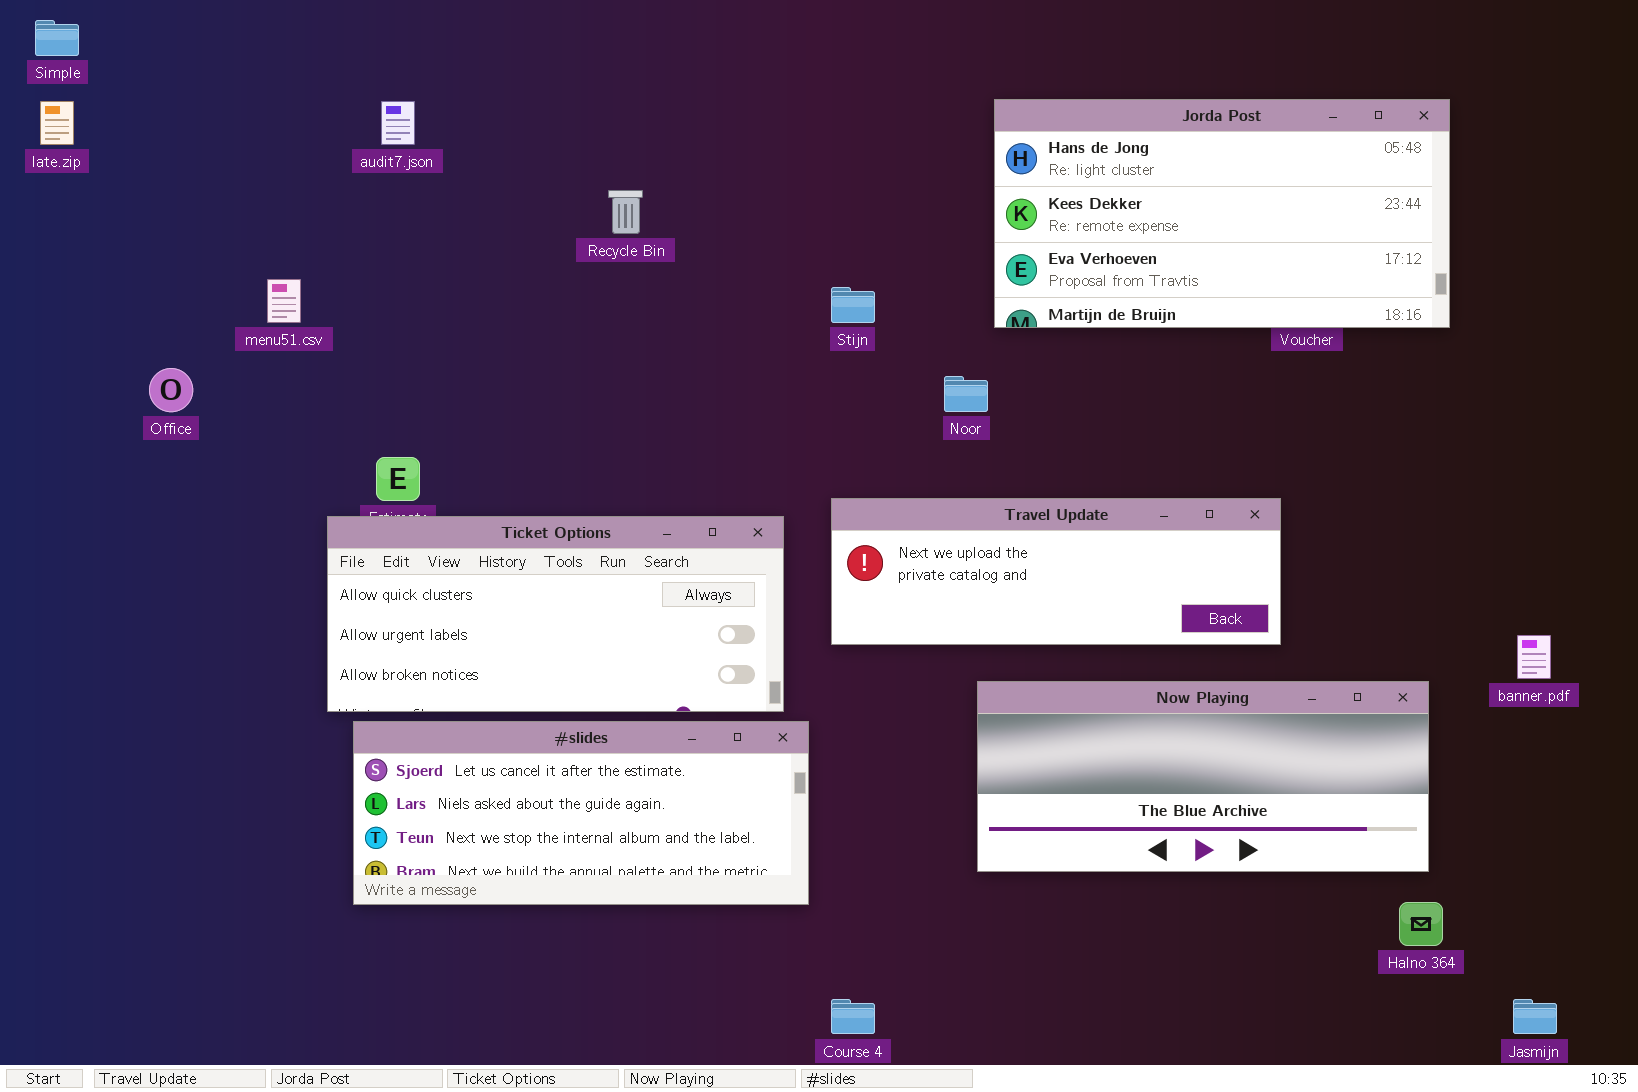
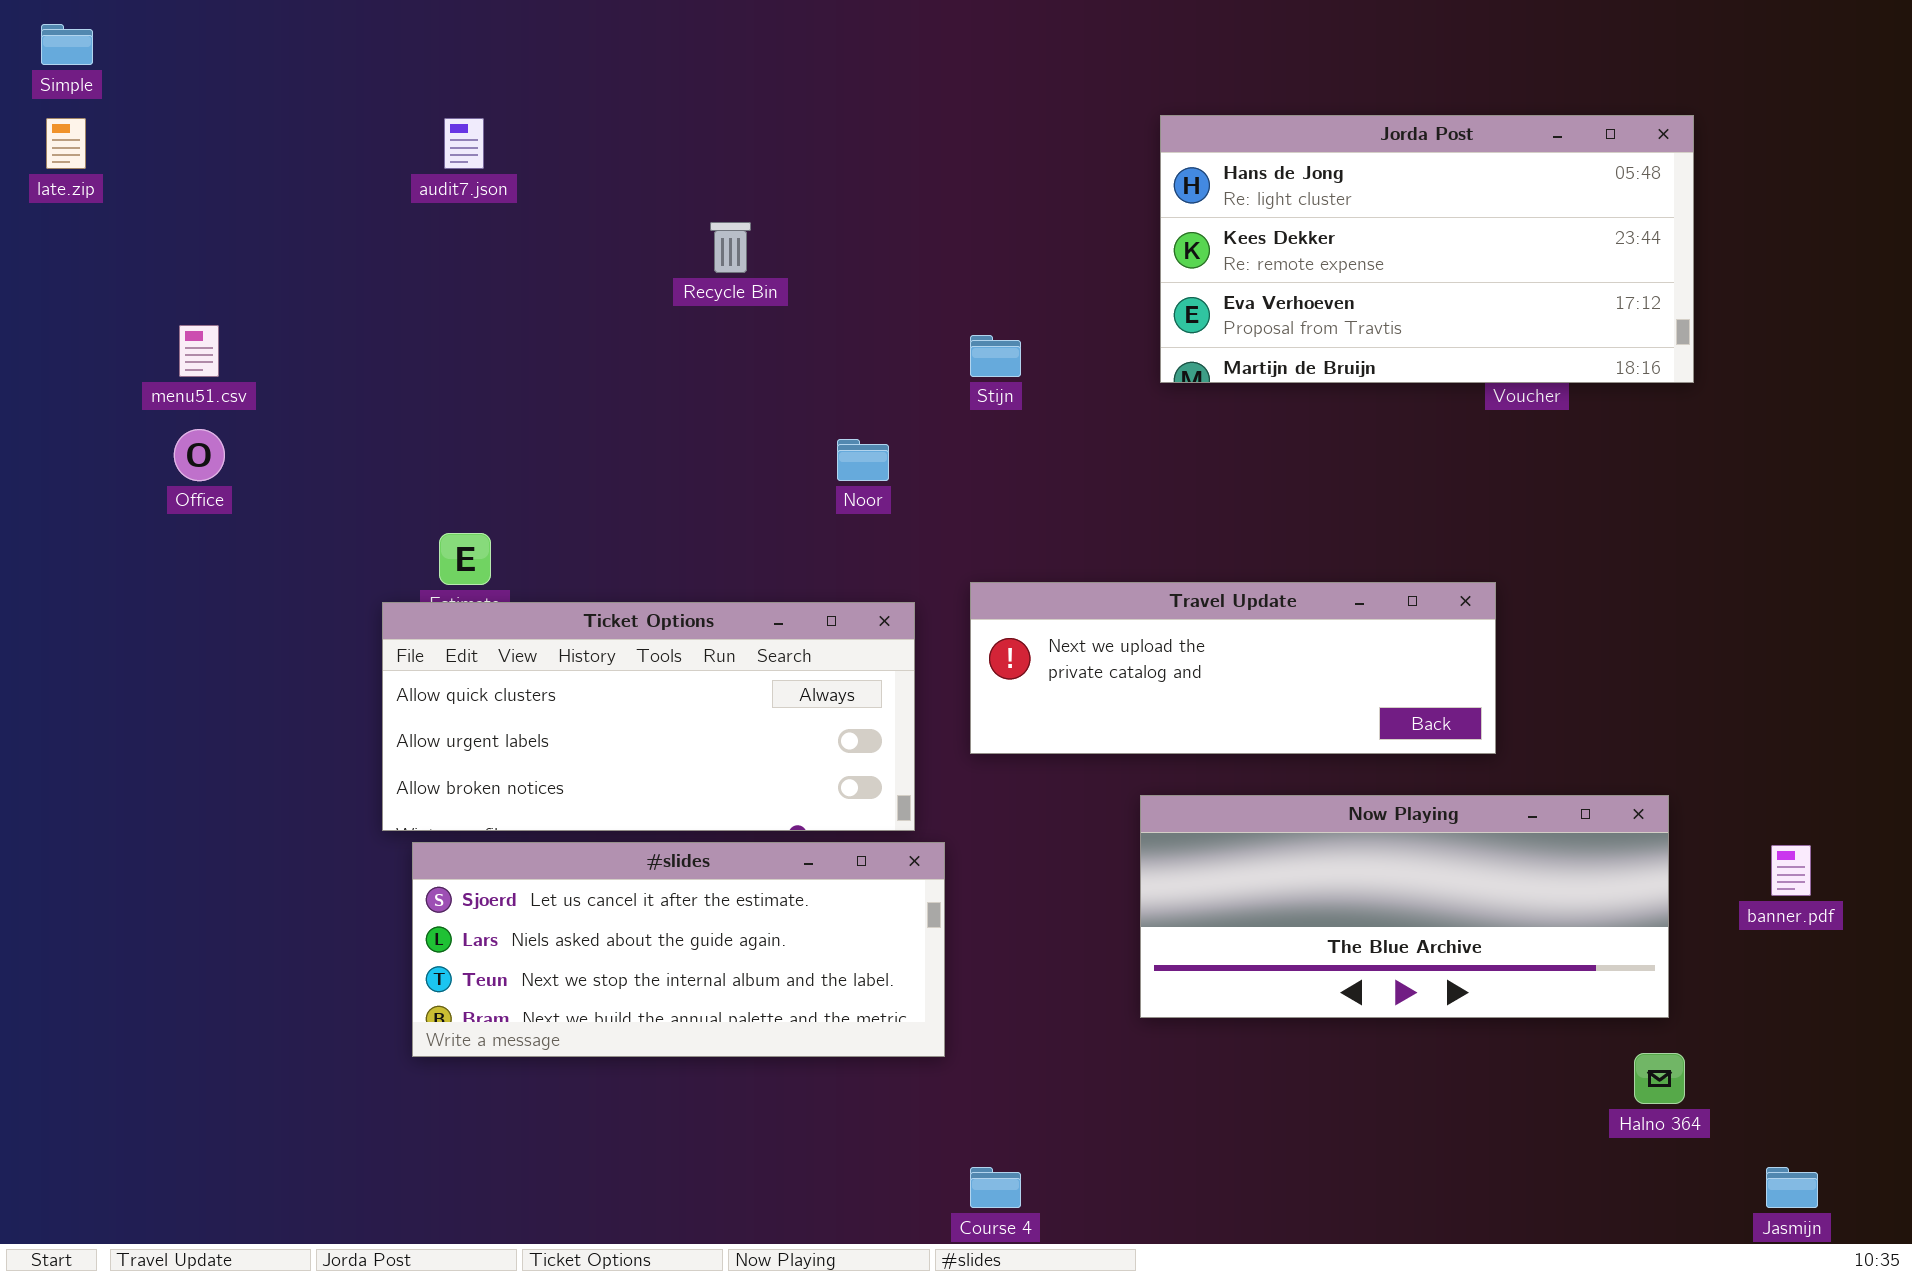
menu51.csv: [267,279,301,323] -> [179,325,219,377], moved
Noor: [944,376,988,412] -> [837,439,889,481], moved
banner.pdf: [1517,635,1551,679] -> [1771,845,1811,896], moved

